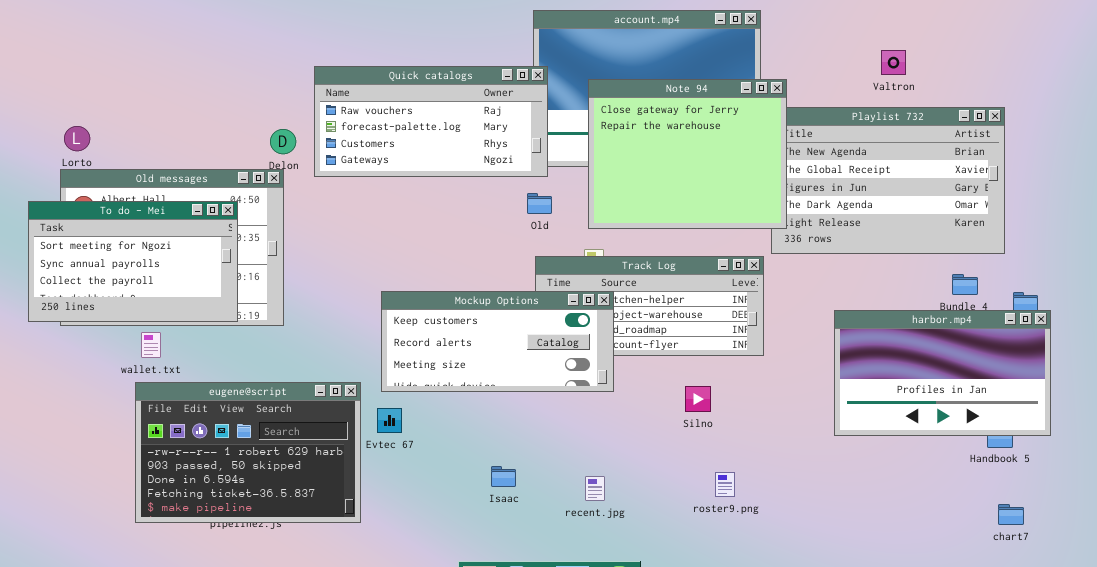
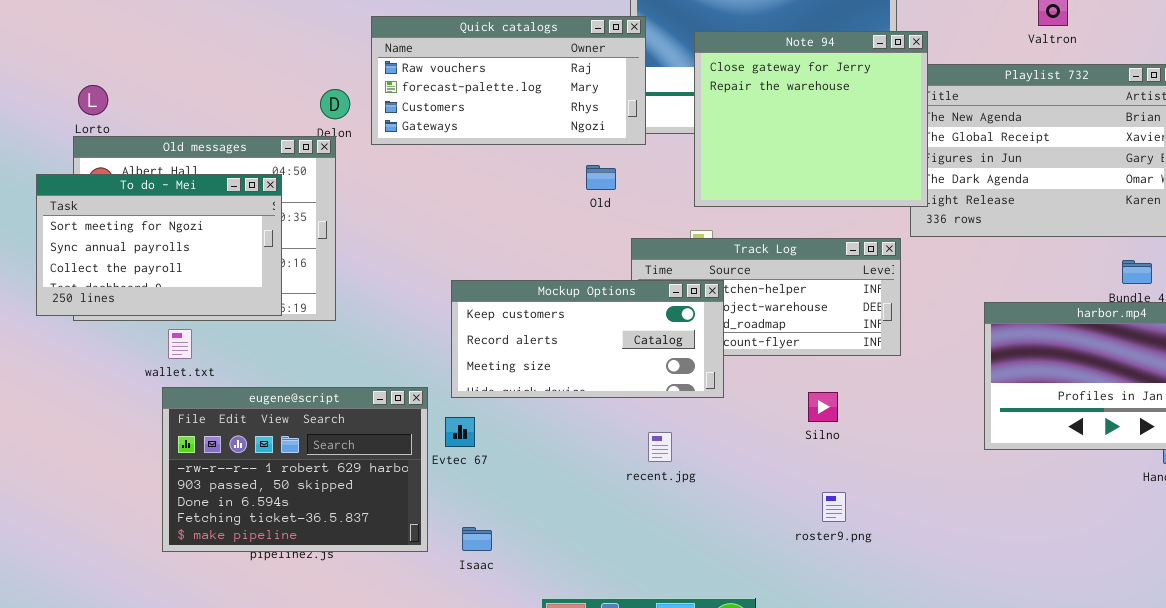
Old: [527,193,552,214] -> [586,165,616,190], moved
Isaac: [491,466,516,487] -> [462,527,492,551], moved
roster9.png: [715,472,735,497] -> [822,492,846,522], moved
recent.jpg: [585,476,605,501] -> [648,432,672,462], moved

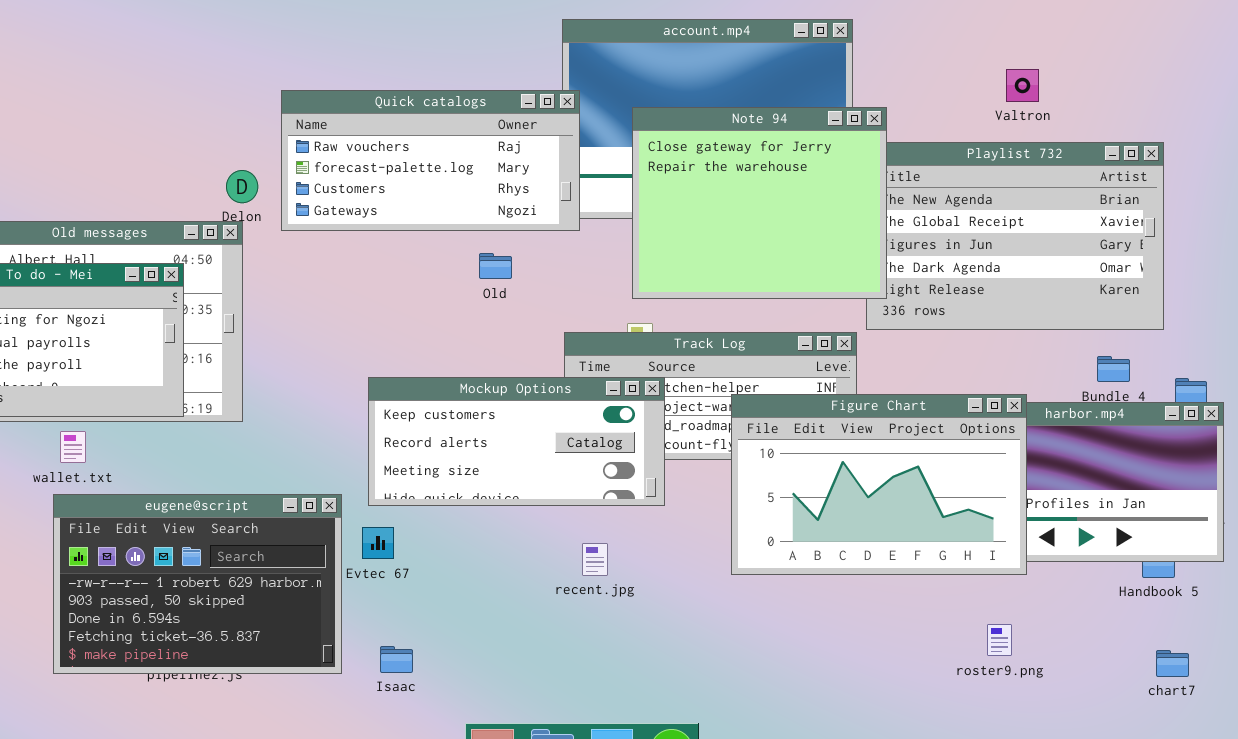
Old: [586,165,616,190] -> [479,253,512,279], moved
Figure Chart: none -> [731,394,1027,575], opened
roster9.png: [822,492,846,522] -> [987,624,1012,656], moved

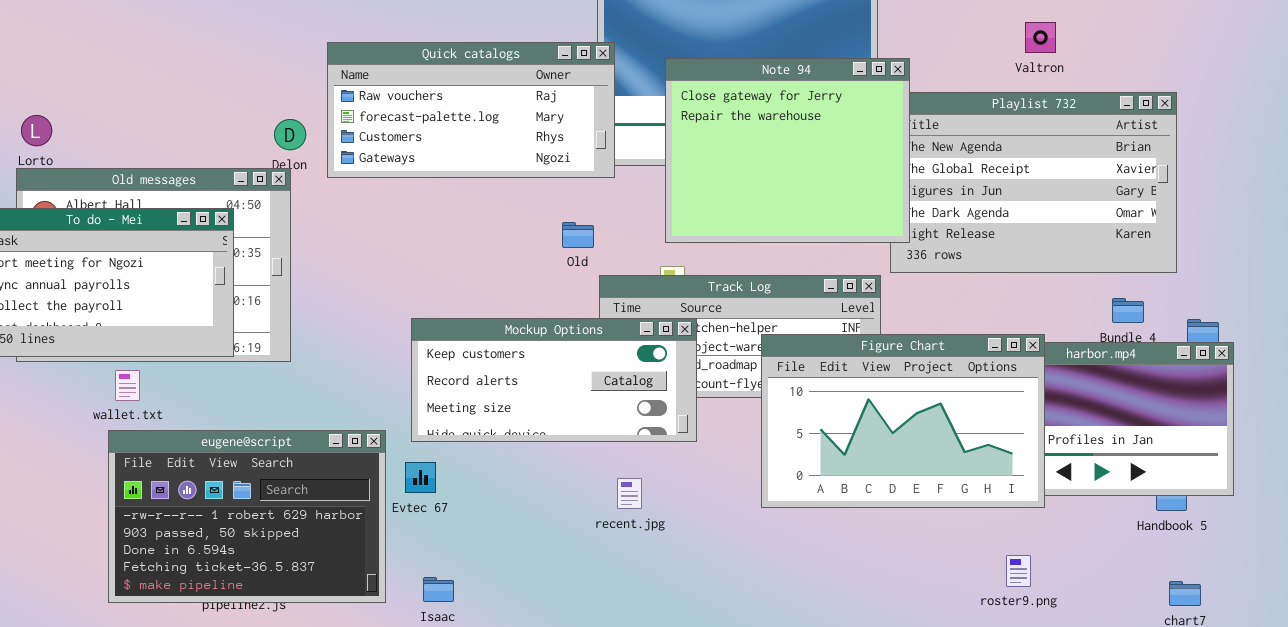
Old: [479,253,512,279] -> [562,222,594,248], moved

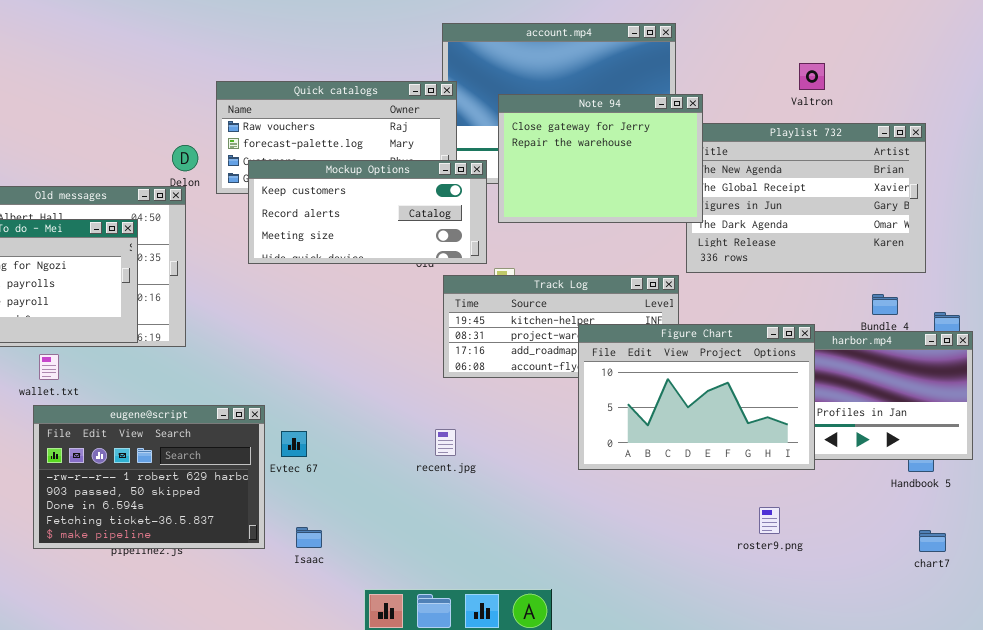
Note 94: [665,58,910,243] -> [498,94,703,223], resized
Mockup Options: [411,318,697,442] -> [248,160,487,264], moved
recent.jpg: [617,478,642,509] -> [435,429,456,456], moved
roster9.png: [1006,555,1031,587] -> [759,507,780,534], moved

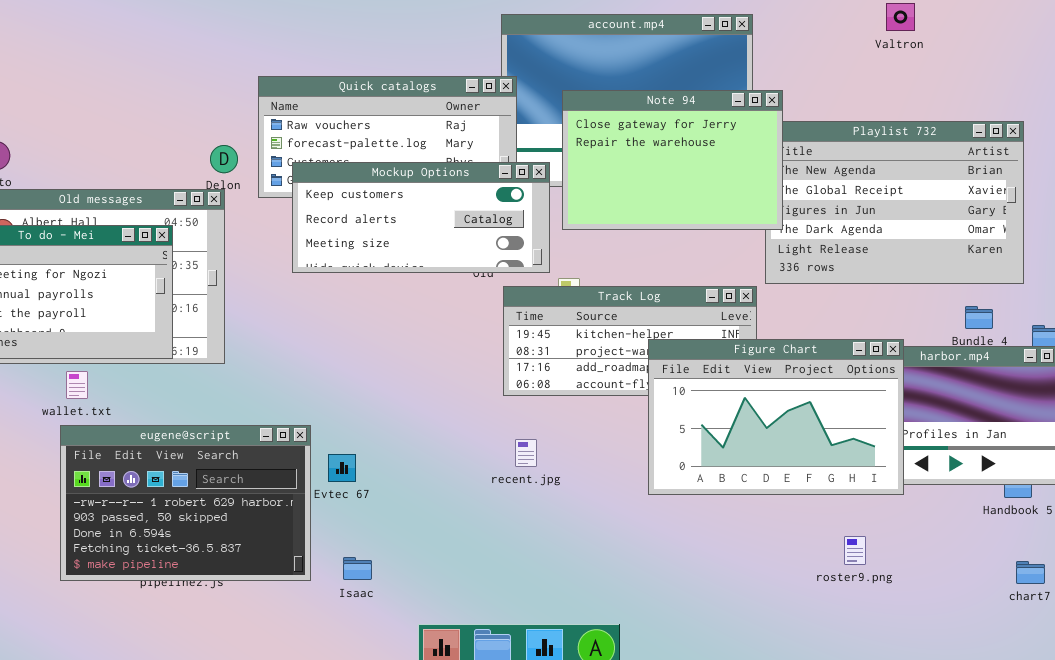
Valtron: [799,63,825,90] -> [886,3,915,31], moved
recent.jpg: [435,429,456,456] -> [515,439,537,467], moved

